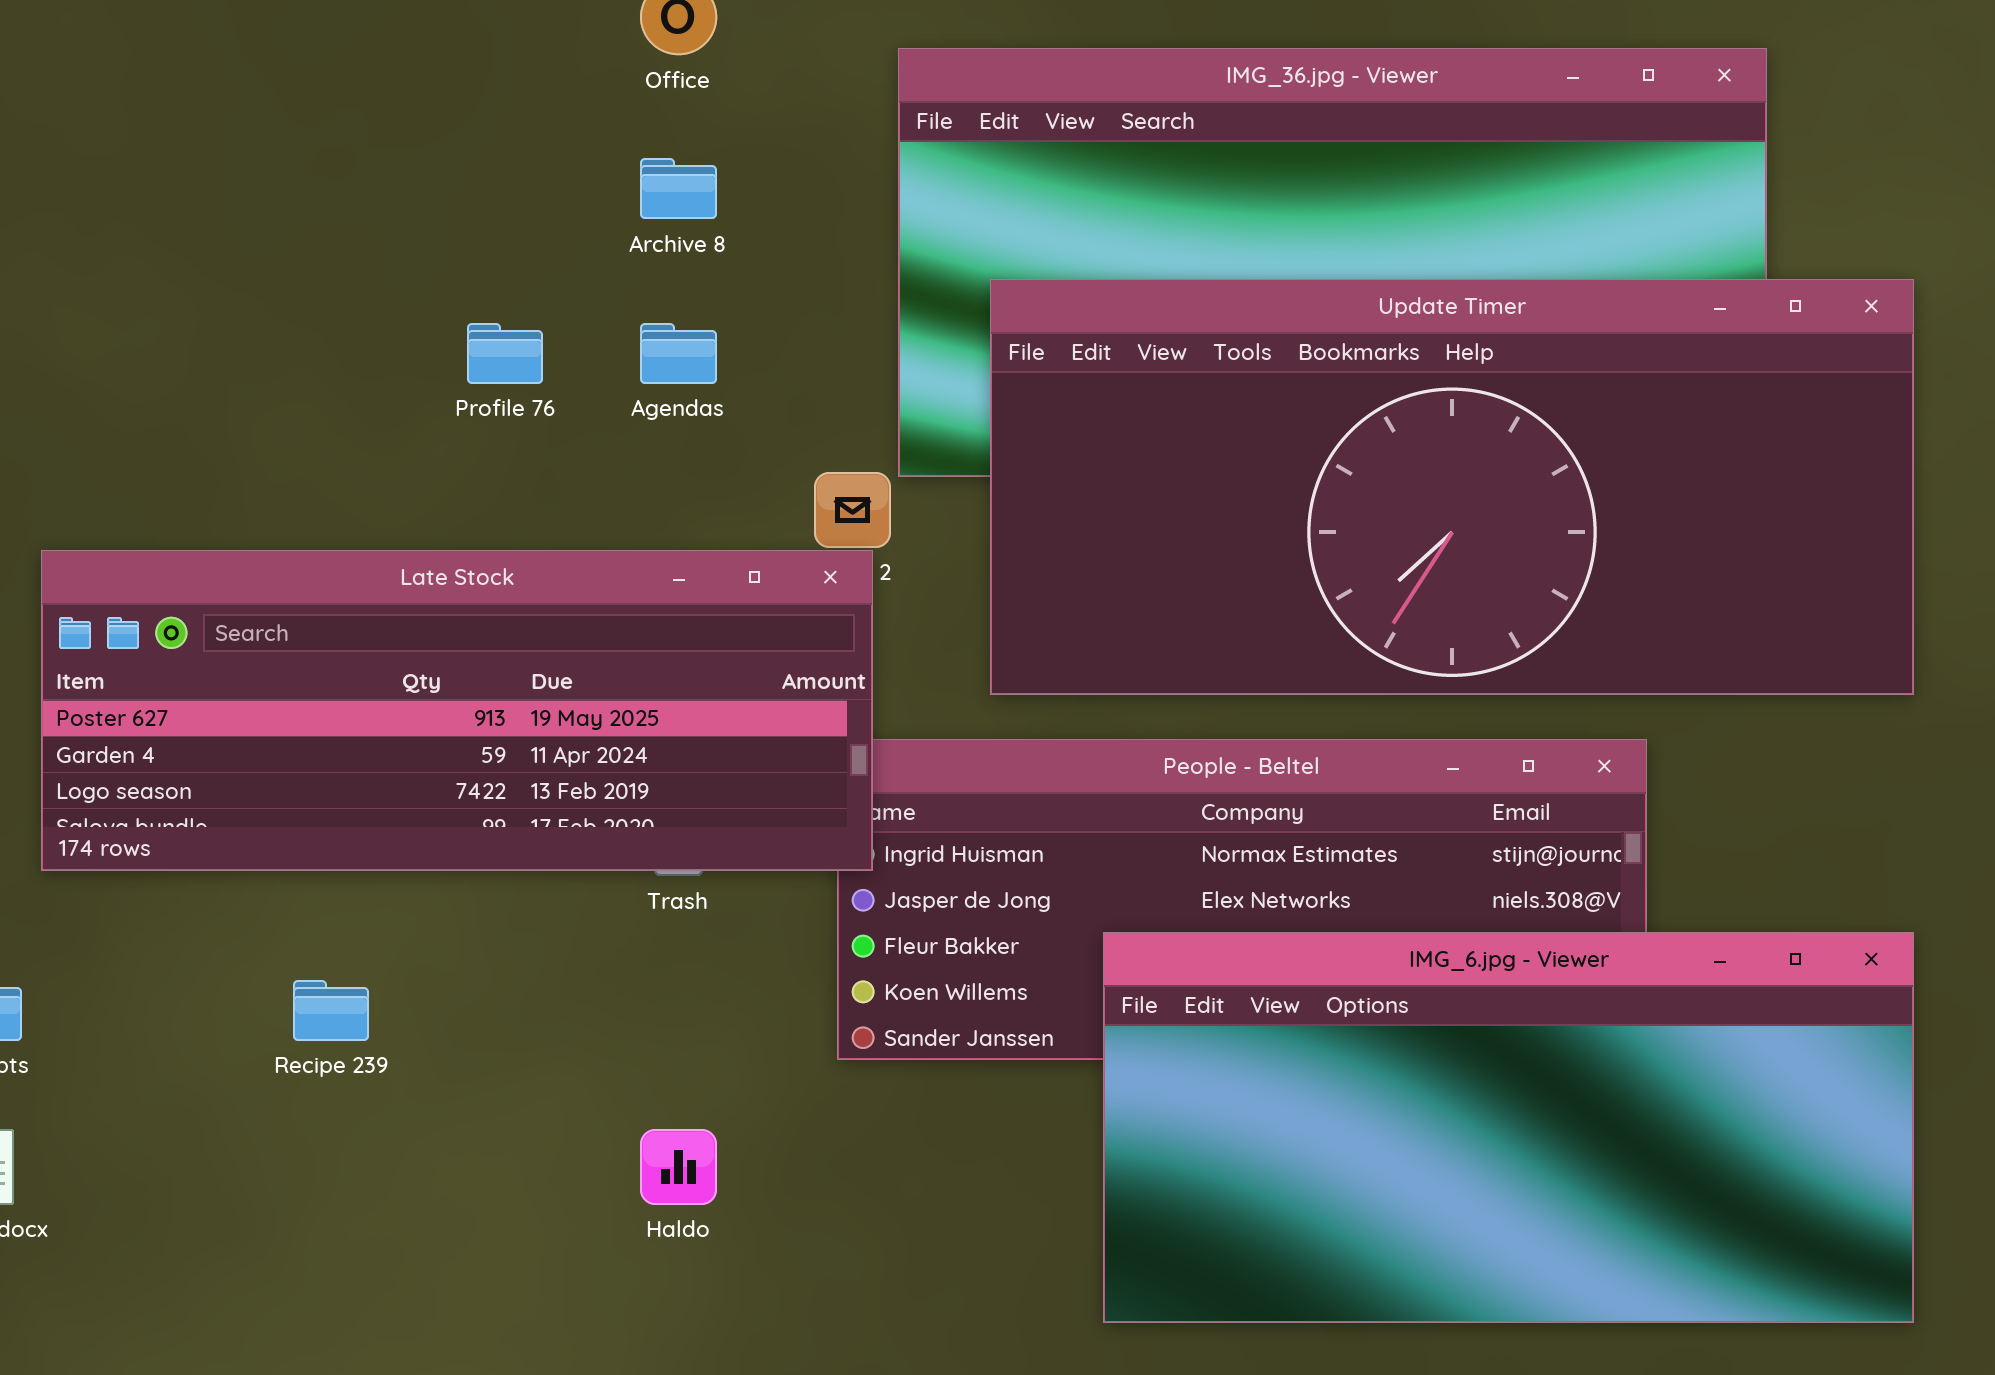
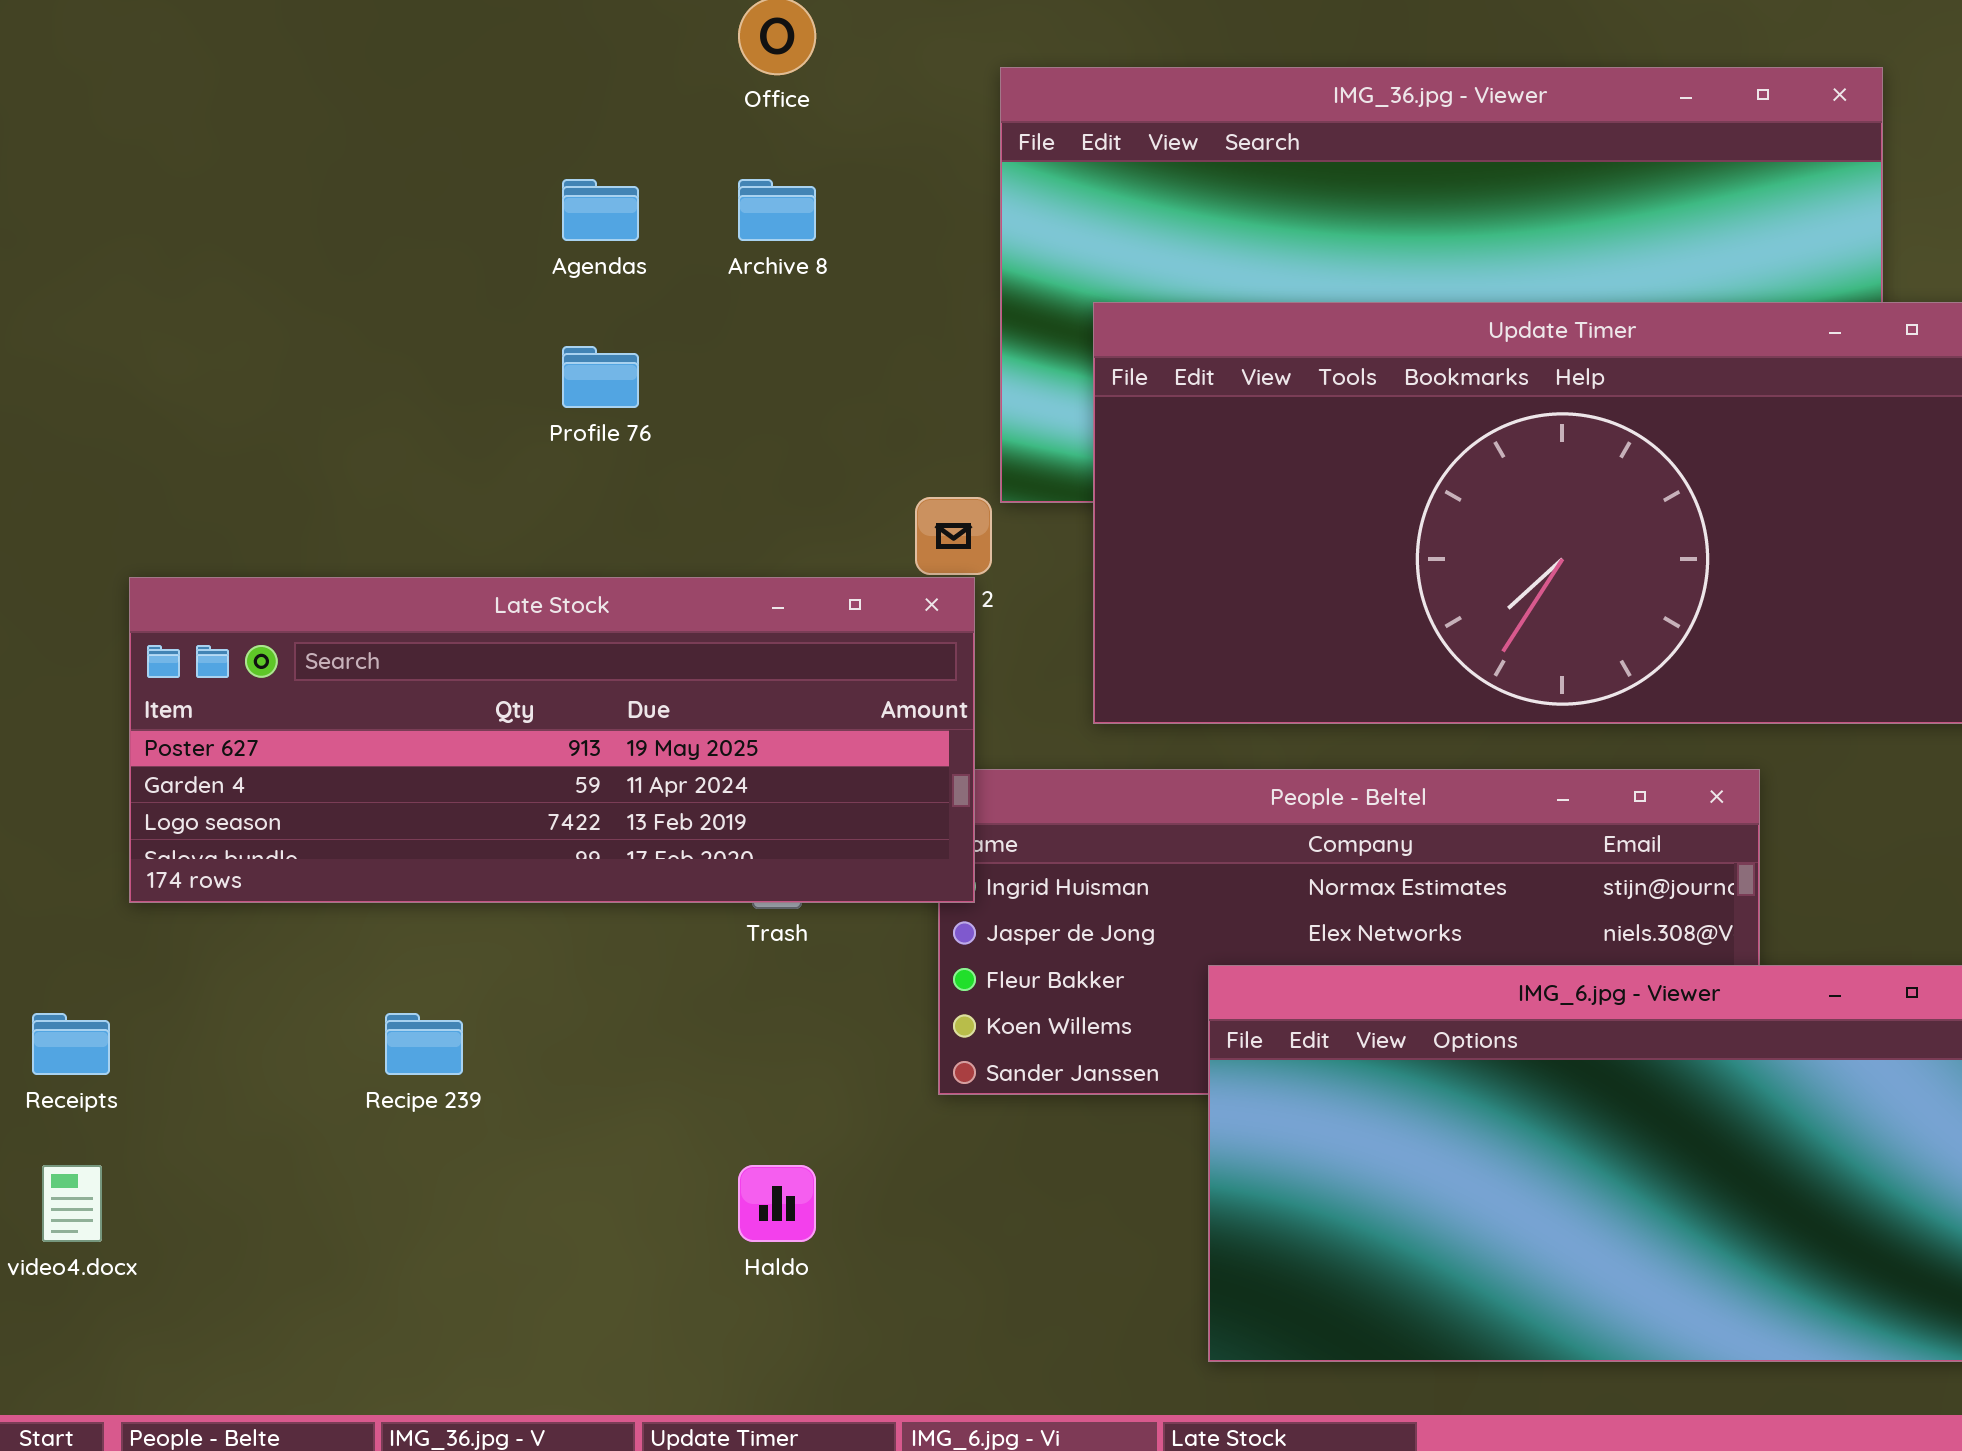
Agendas: [640,323,717,384] -> [562,179,639,241], moved

